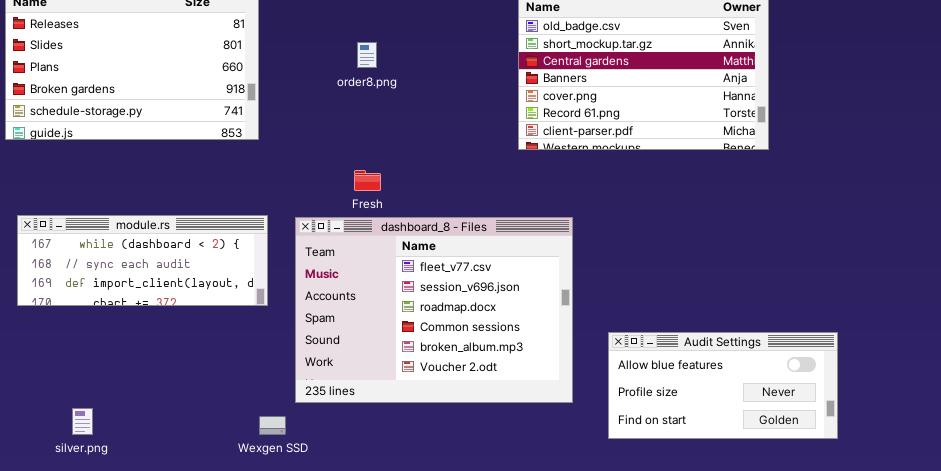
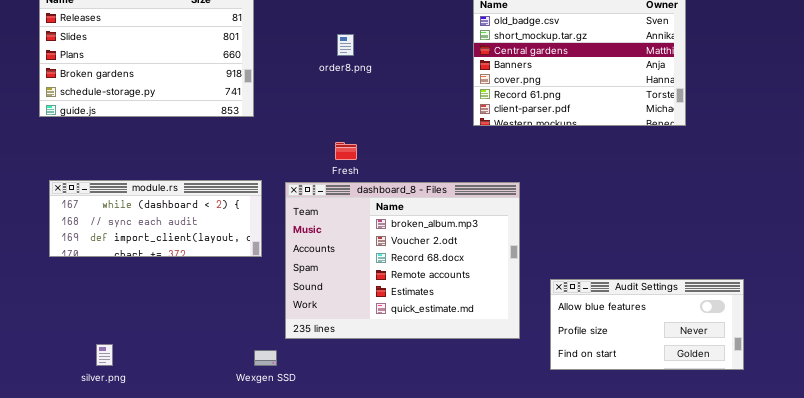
dashboard_8 - Files: [295,217,573,403] -> [285,182,520,339], scrolled down 4 rows

